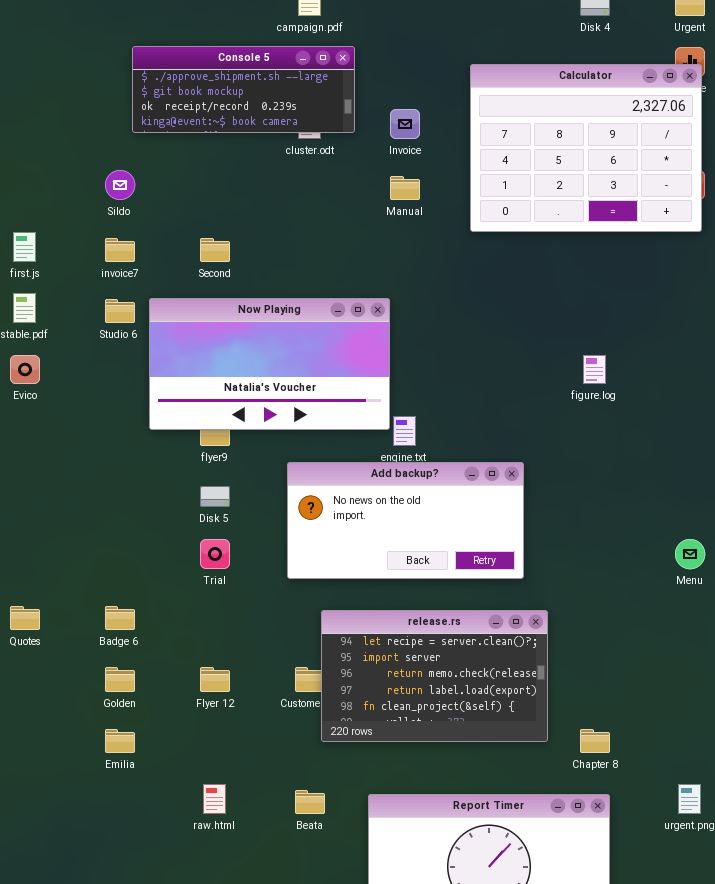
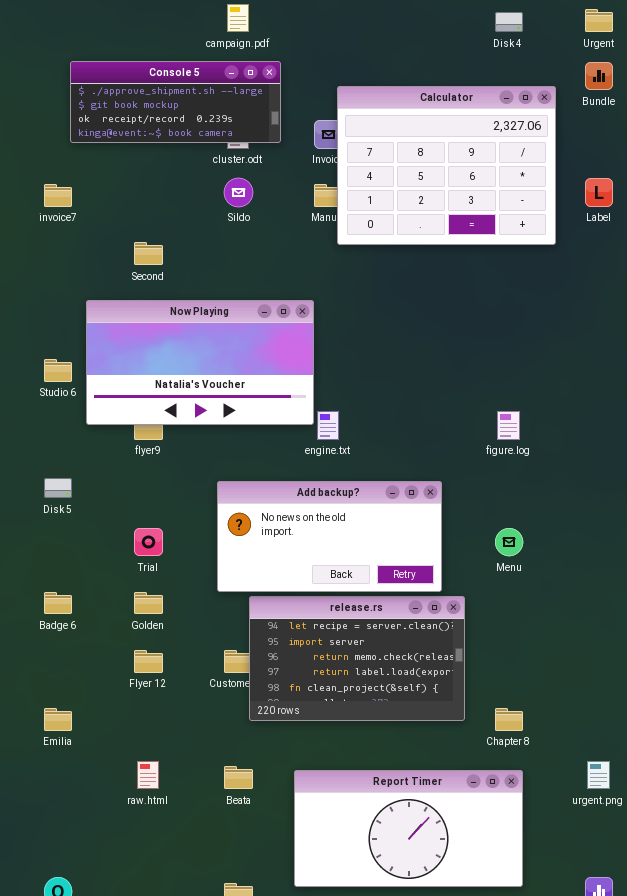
Calculator: [470,64,702,232] -> [337,86,556,245], moved
Sildo: [105,170,135,200] -> [224,178,253,207], moved
invoice7: [105,238,135,262] -> [44,184,72,207], moved
Studio 6: [105,299,135,323] -> [44,359,72,382], moved
figure.log: [583,355,606,384] -> [497,411,520,440], moved
Add backup?: [287,462,524,579] -> [217,481,442,592], moved
Disk 5: [200,486,230,507] -> [44,478,72,498], moved
Menu: [675,539,705,569] -> [495,528,523,556], moved
Golden: [105,667,135,692] -> [134,592,163,614], moved

